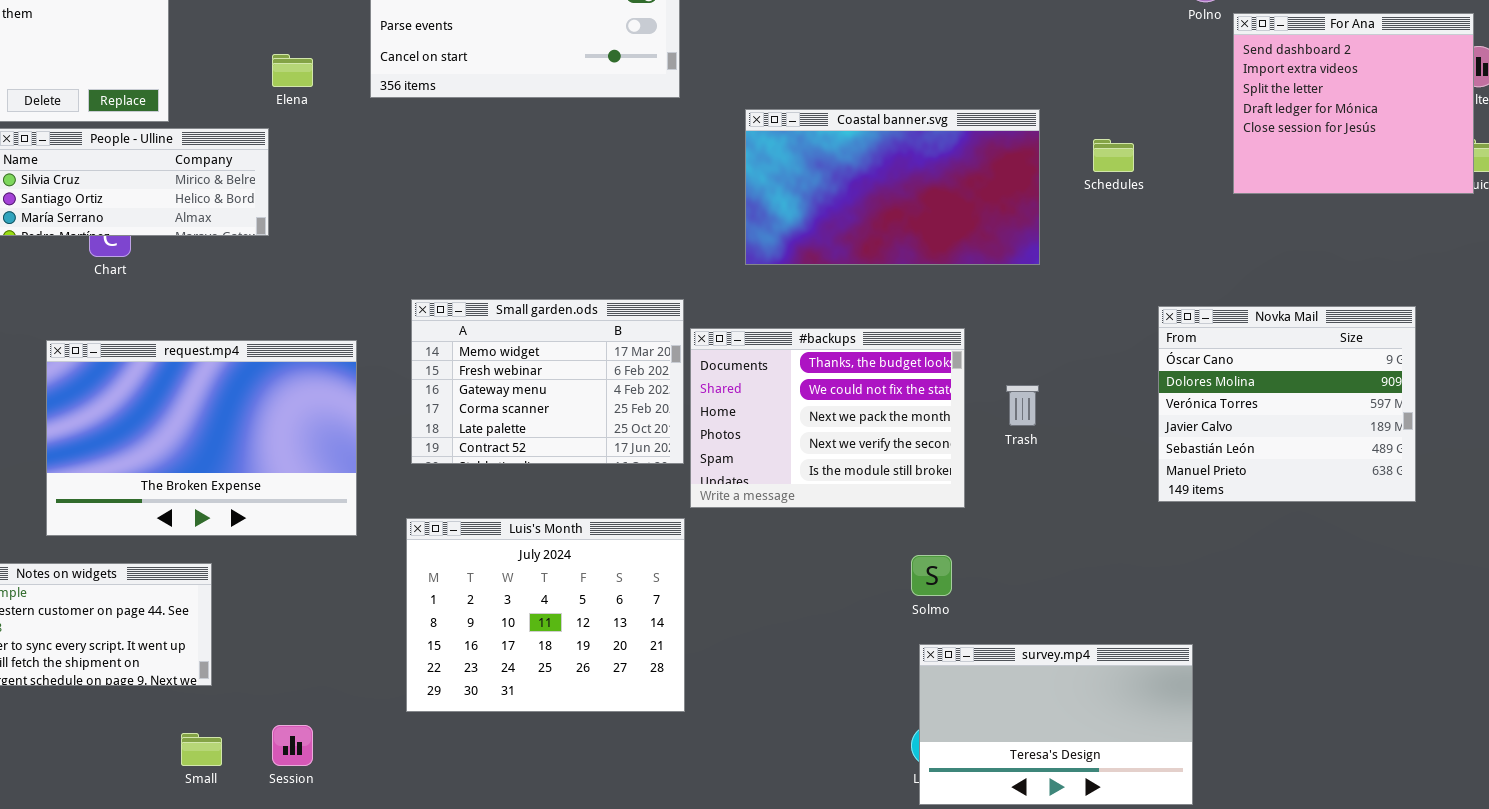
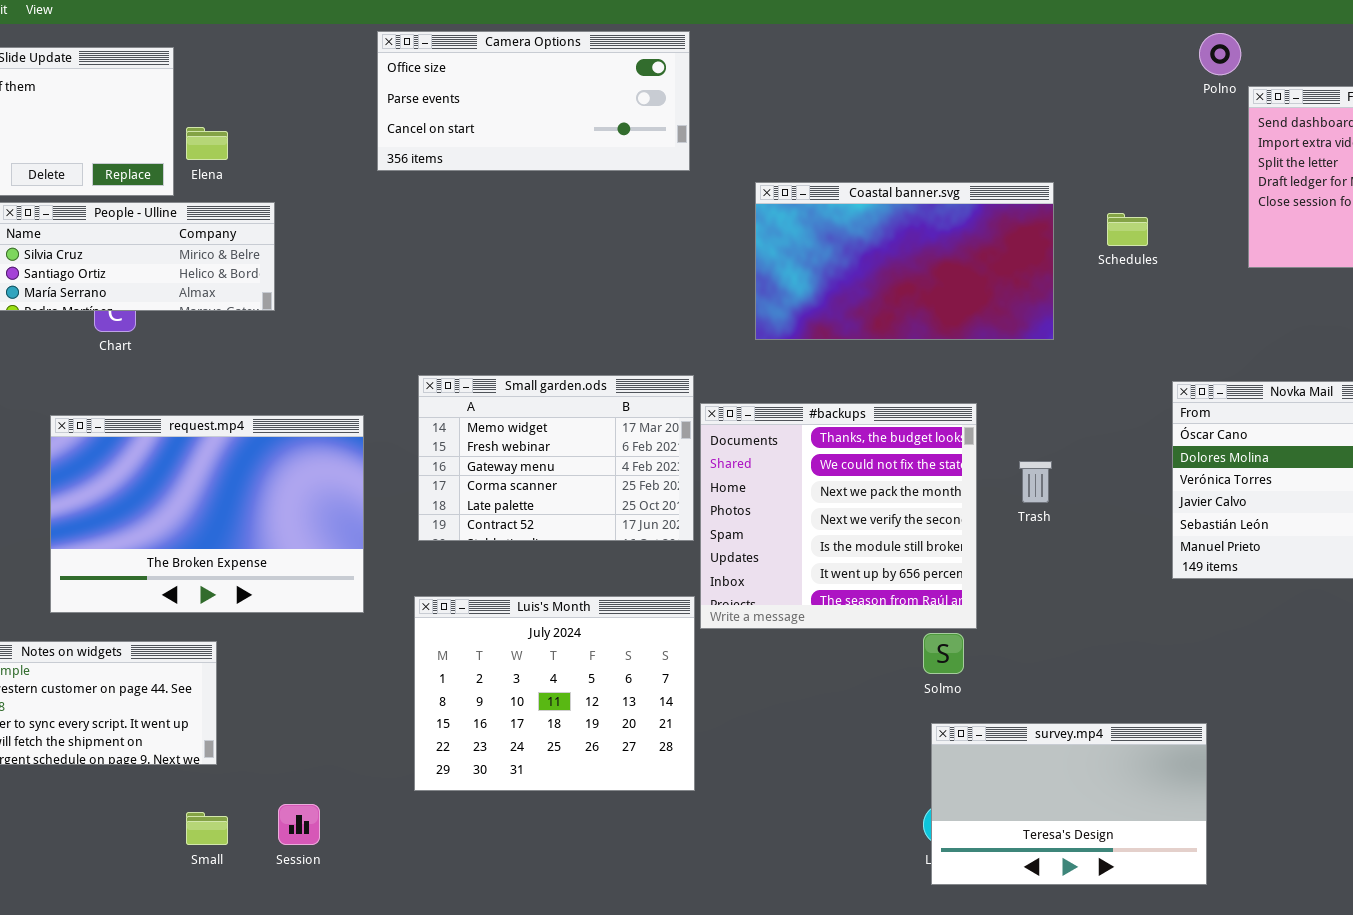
Elena: [272,54,313,87] -> [186,127,228,160], moved
#backups: [690,328,965,508] -> [700,403,977,629], resized

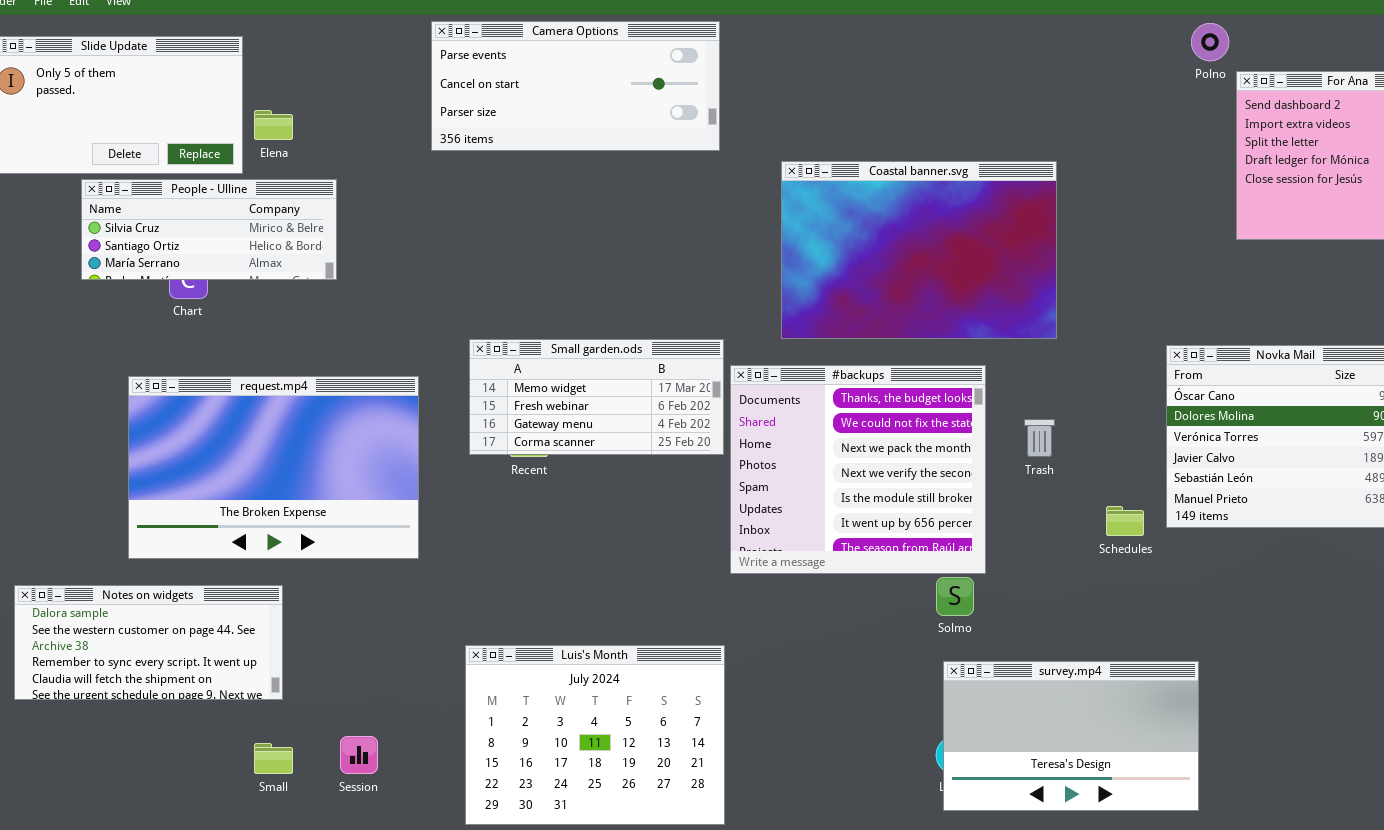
Camera Options: [377,31,690,171] -> [431,21,720,151], scrolled down 1 row
Coastal banner.svg: [755,182,1054,340] -> [781,161,1057,339], resized
Schedules: [1107,213,1148,246] -> [1106,506,1144,536], moved
Small garden.ods: [418,375,694,541] -> [469,339,724,455], resized
Luis's Month: [414,596,695,791] -> [465,645,725,825], moved

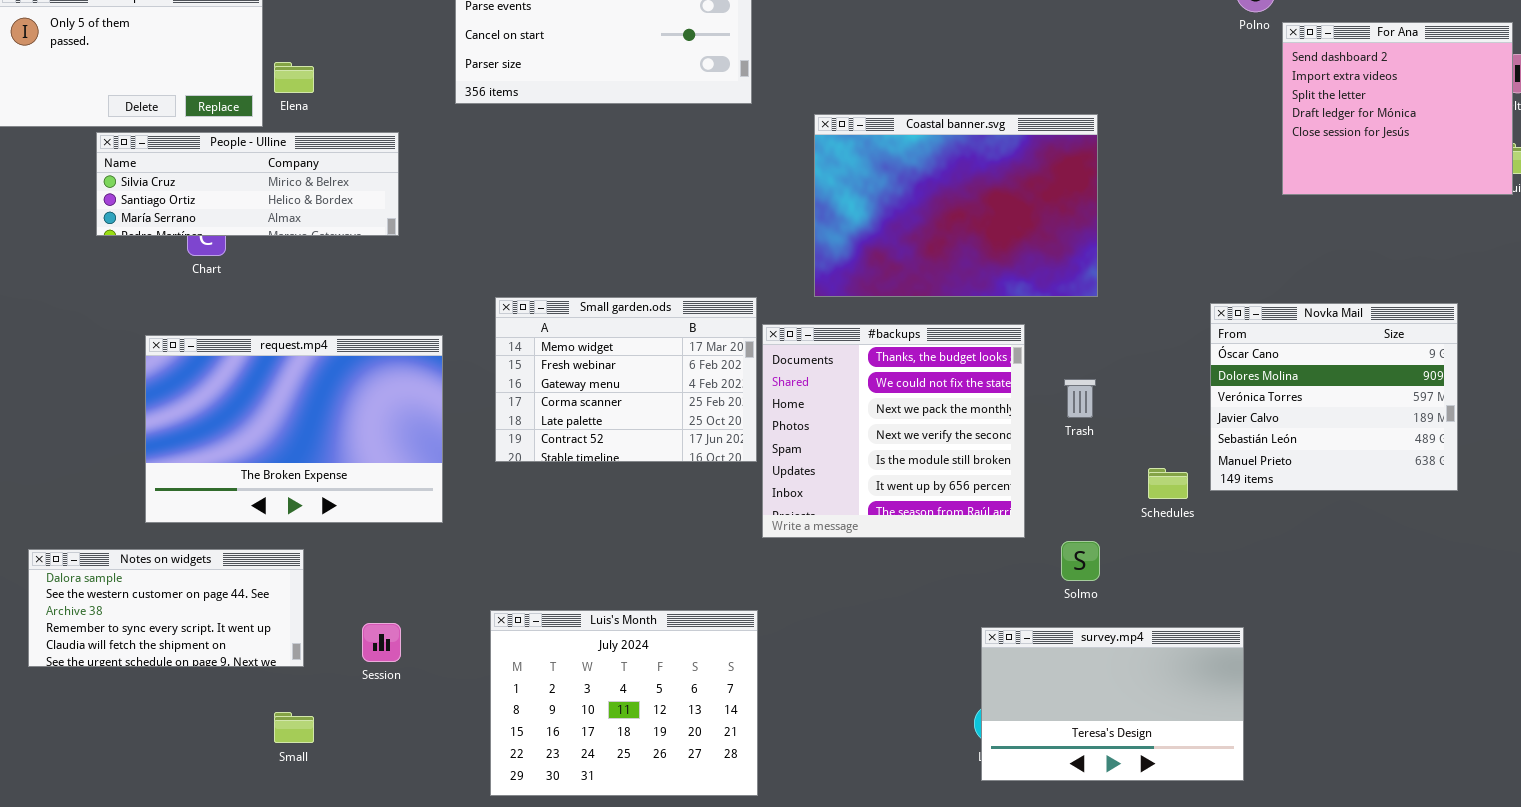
People - Ulline: [81,179,337,280] -> [96,132,399,236], resized
Small garden.ods: [469,339,724,455] -> [495,297,757,462], resized
Solmo: [936,577,974,616] -> [1061,541,1100,581], moved
Session: [340,736,378,774] -> [362,623,401,662], moved

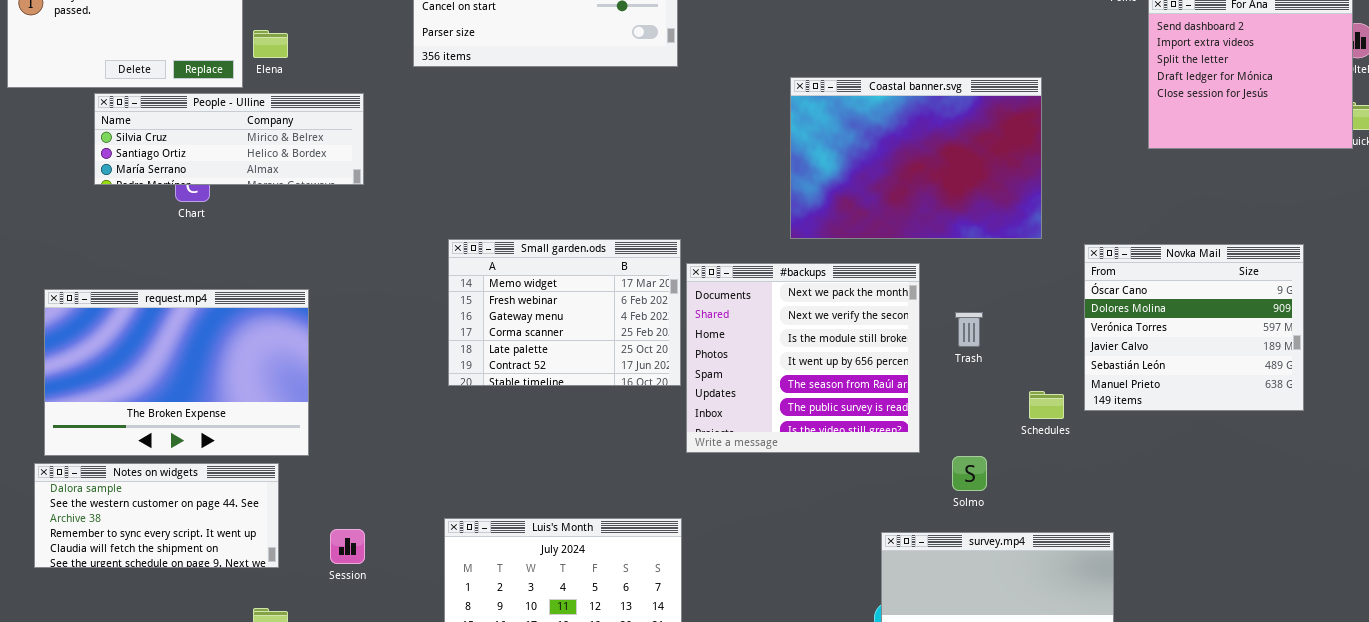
Coastal banner.svg: [814,114,1098,297] -> [790,77,1042,239], moved
#backups: [762,324,1025,538] -> [686,263,920,453], scrolled down 2 rows
request.mp4: [145,335,443,523] -> [44,289,309,456], moved

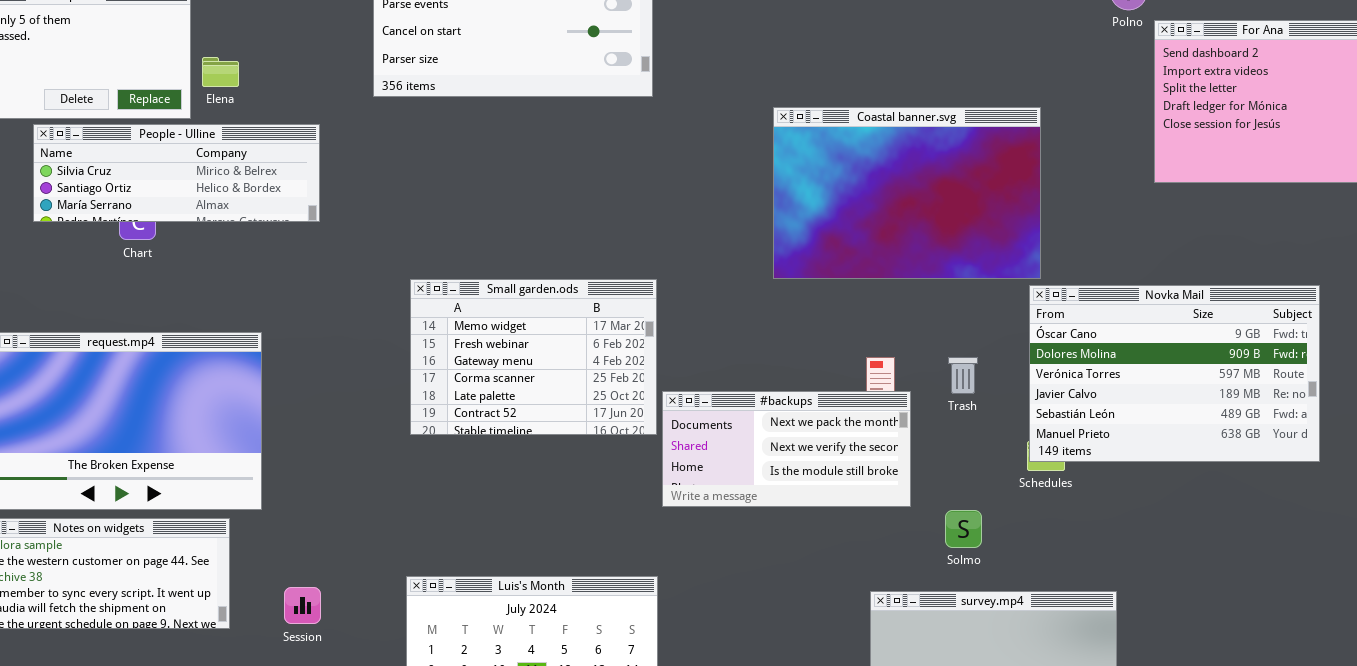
Novka Mail: [1084,244,1304,411] -> [1029,285,1320,462], resized
#backups: [686,263,920,453] -> [662,391,911,507], resized

